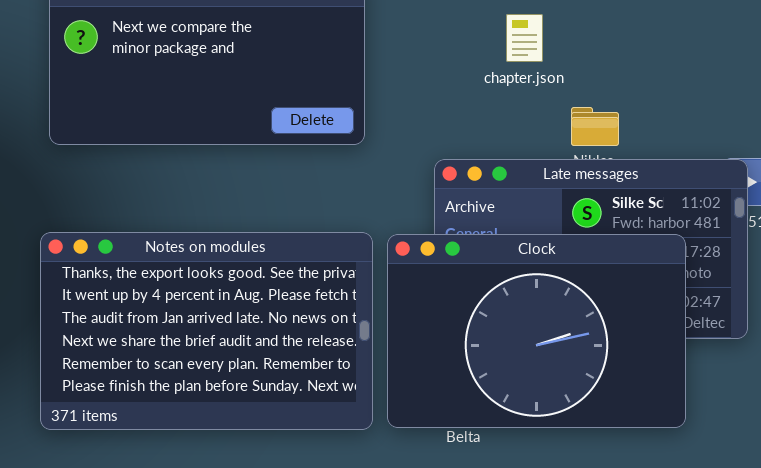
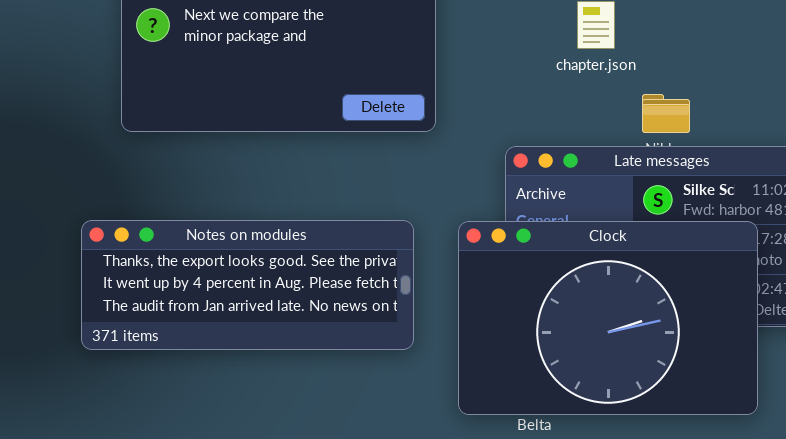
Notes on modules: [40,232,373,430] -> [81,220,414,350], moved, resized

